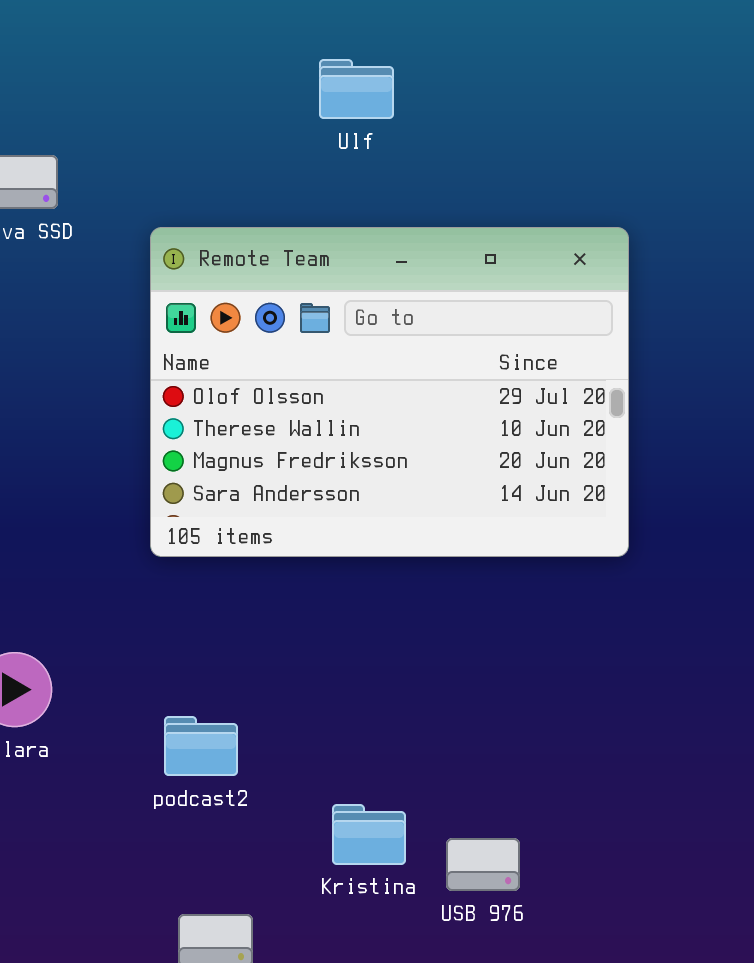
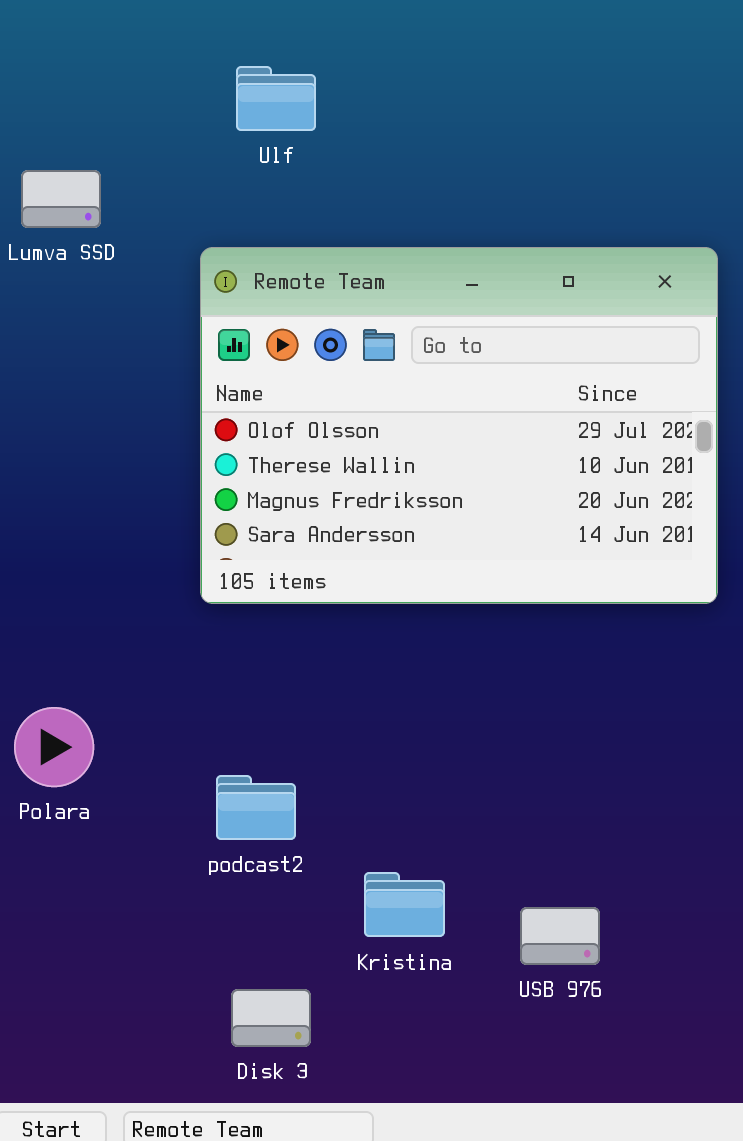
Ulf: [319,59,394,119] -> [236,66,316,131], moved
Kristina: [332,804,406,865] -> [364,872,445,937], moved

